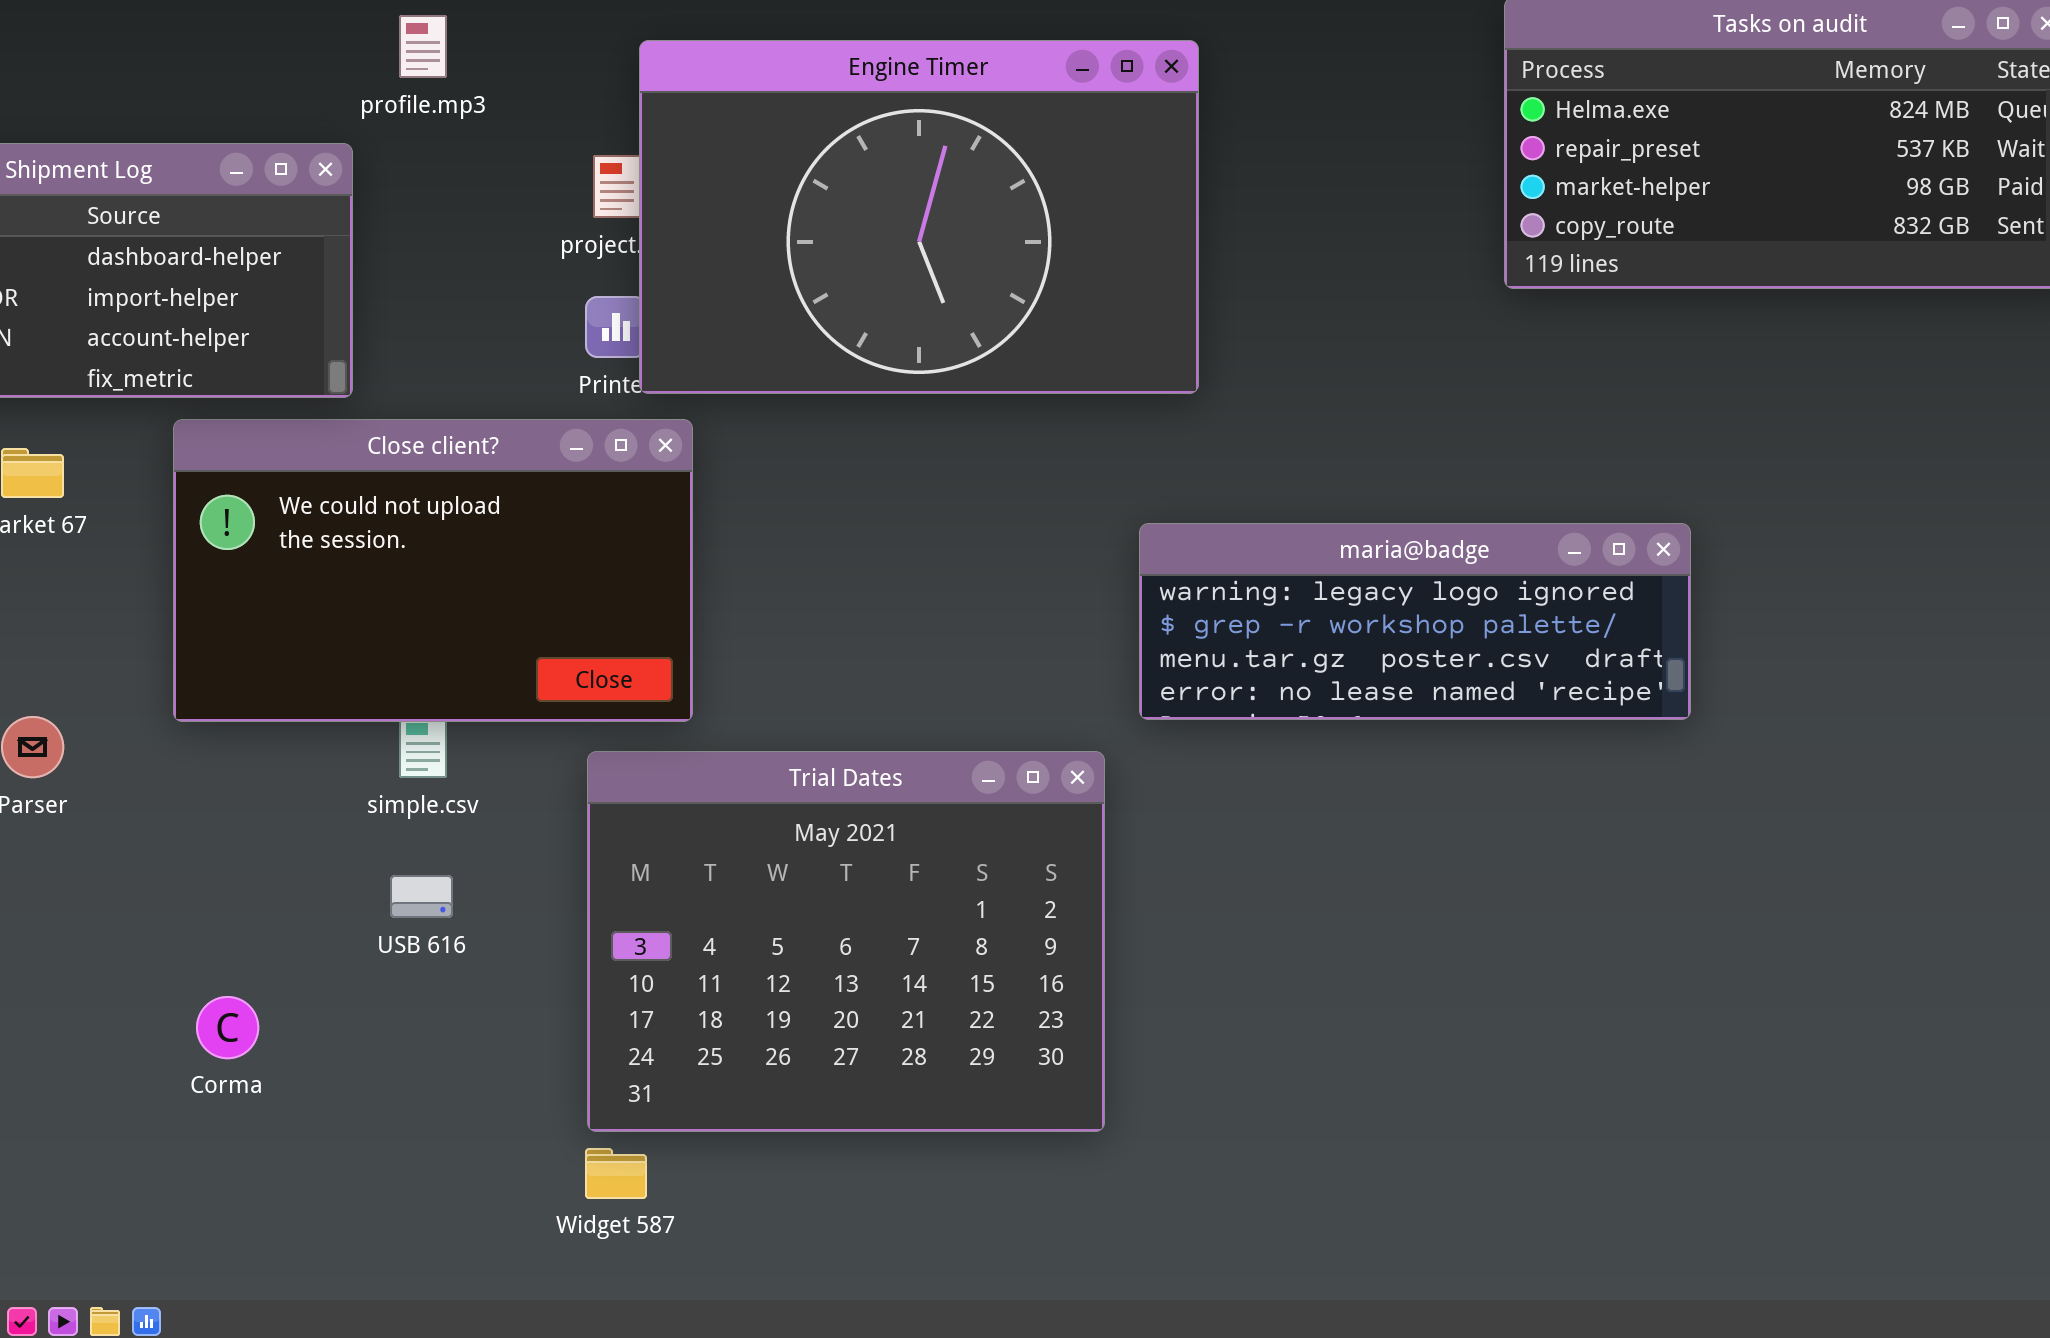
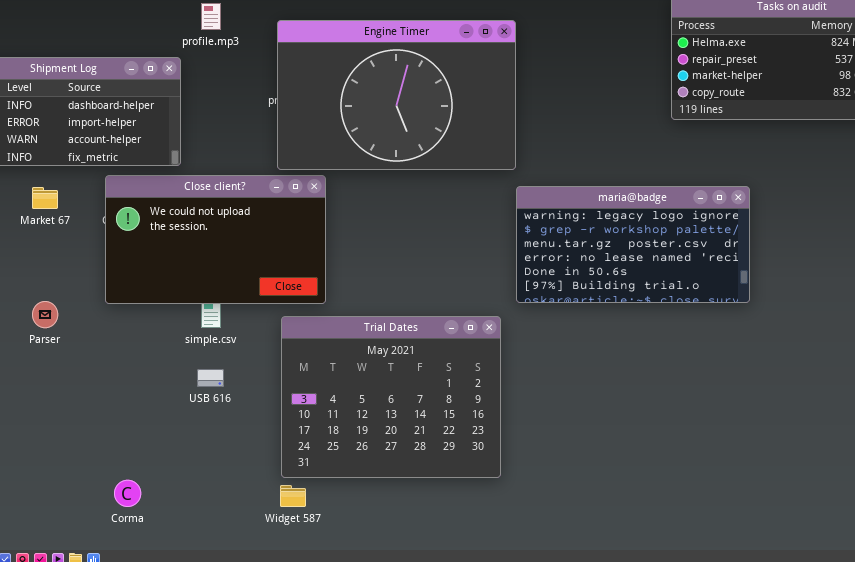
Engine Timer: [639,40,1199,394] -> [277,20,516,170], moved
maria@badge: [1139,523,1691,720] -> [516,186,750,303], resized
Corma: [196,996,259,1059] -> [114,480,141,507], moved

